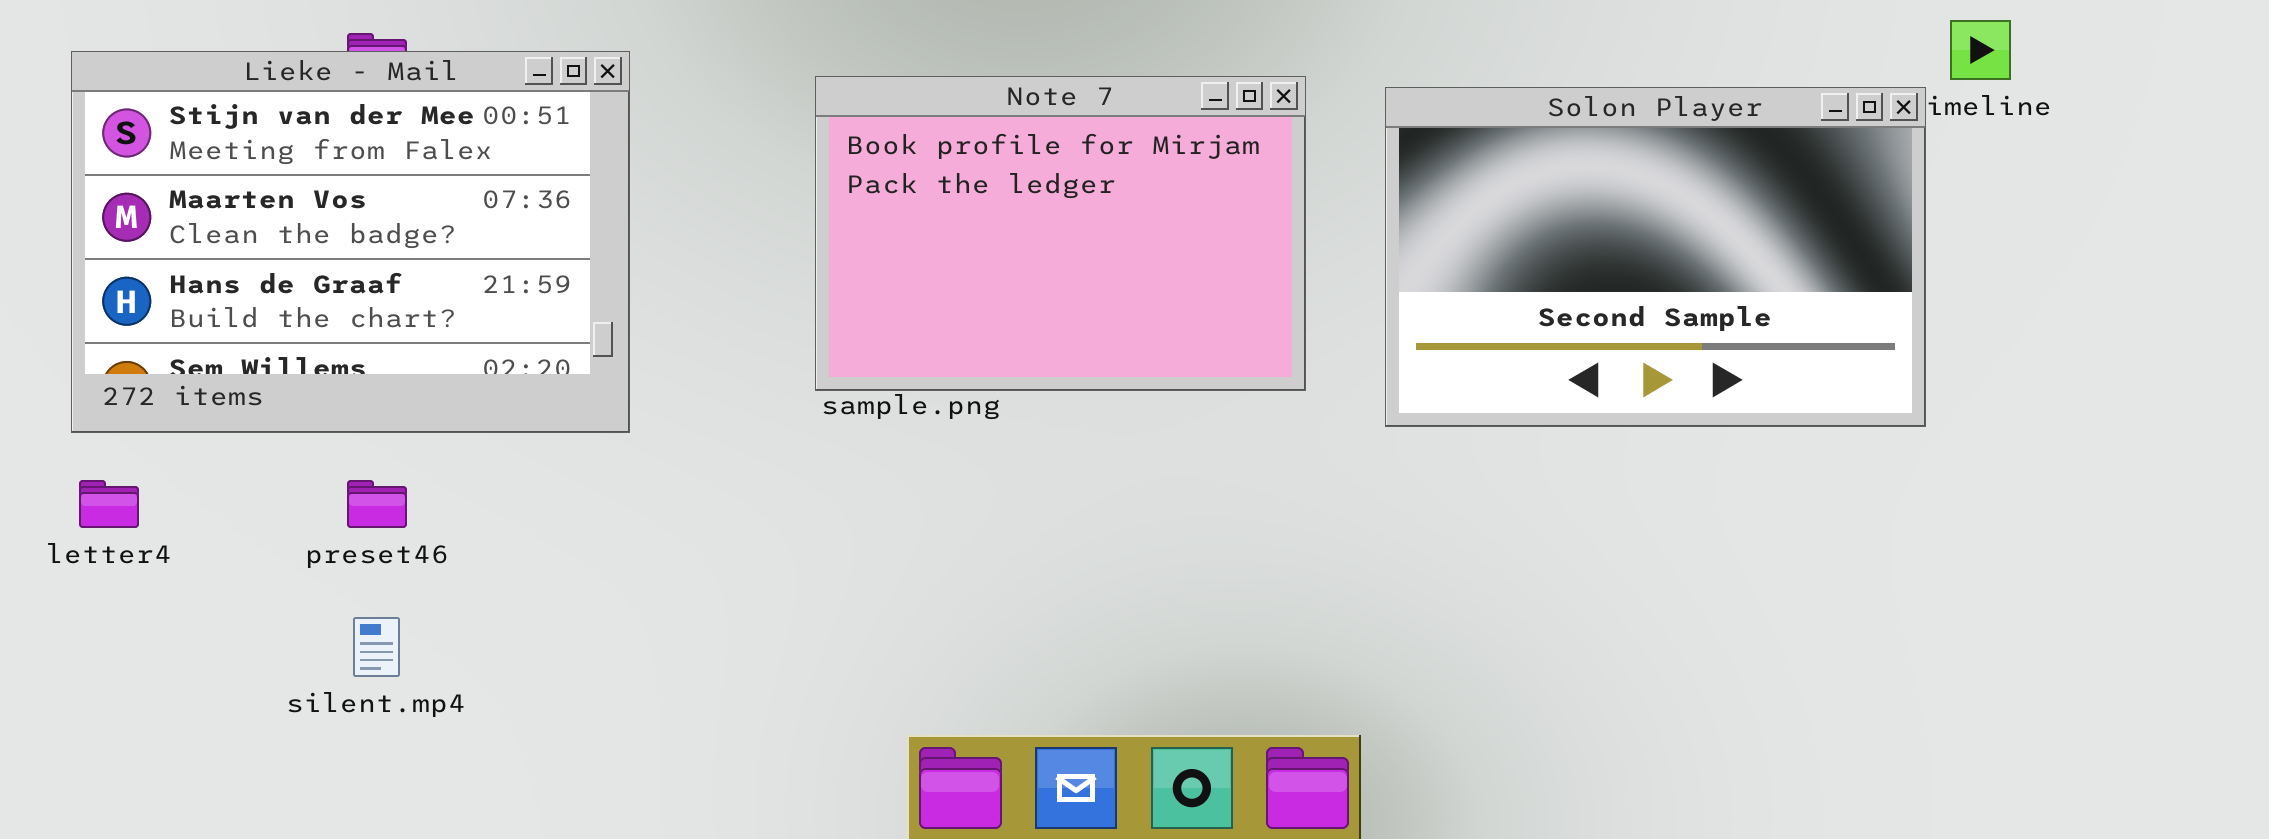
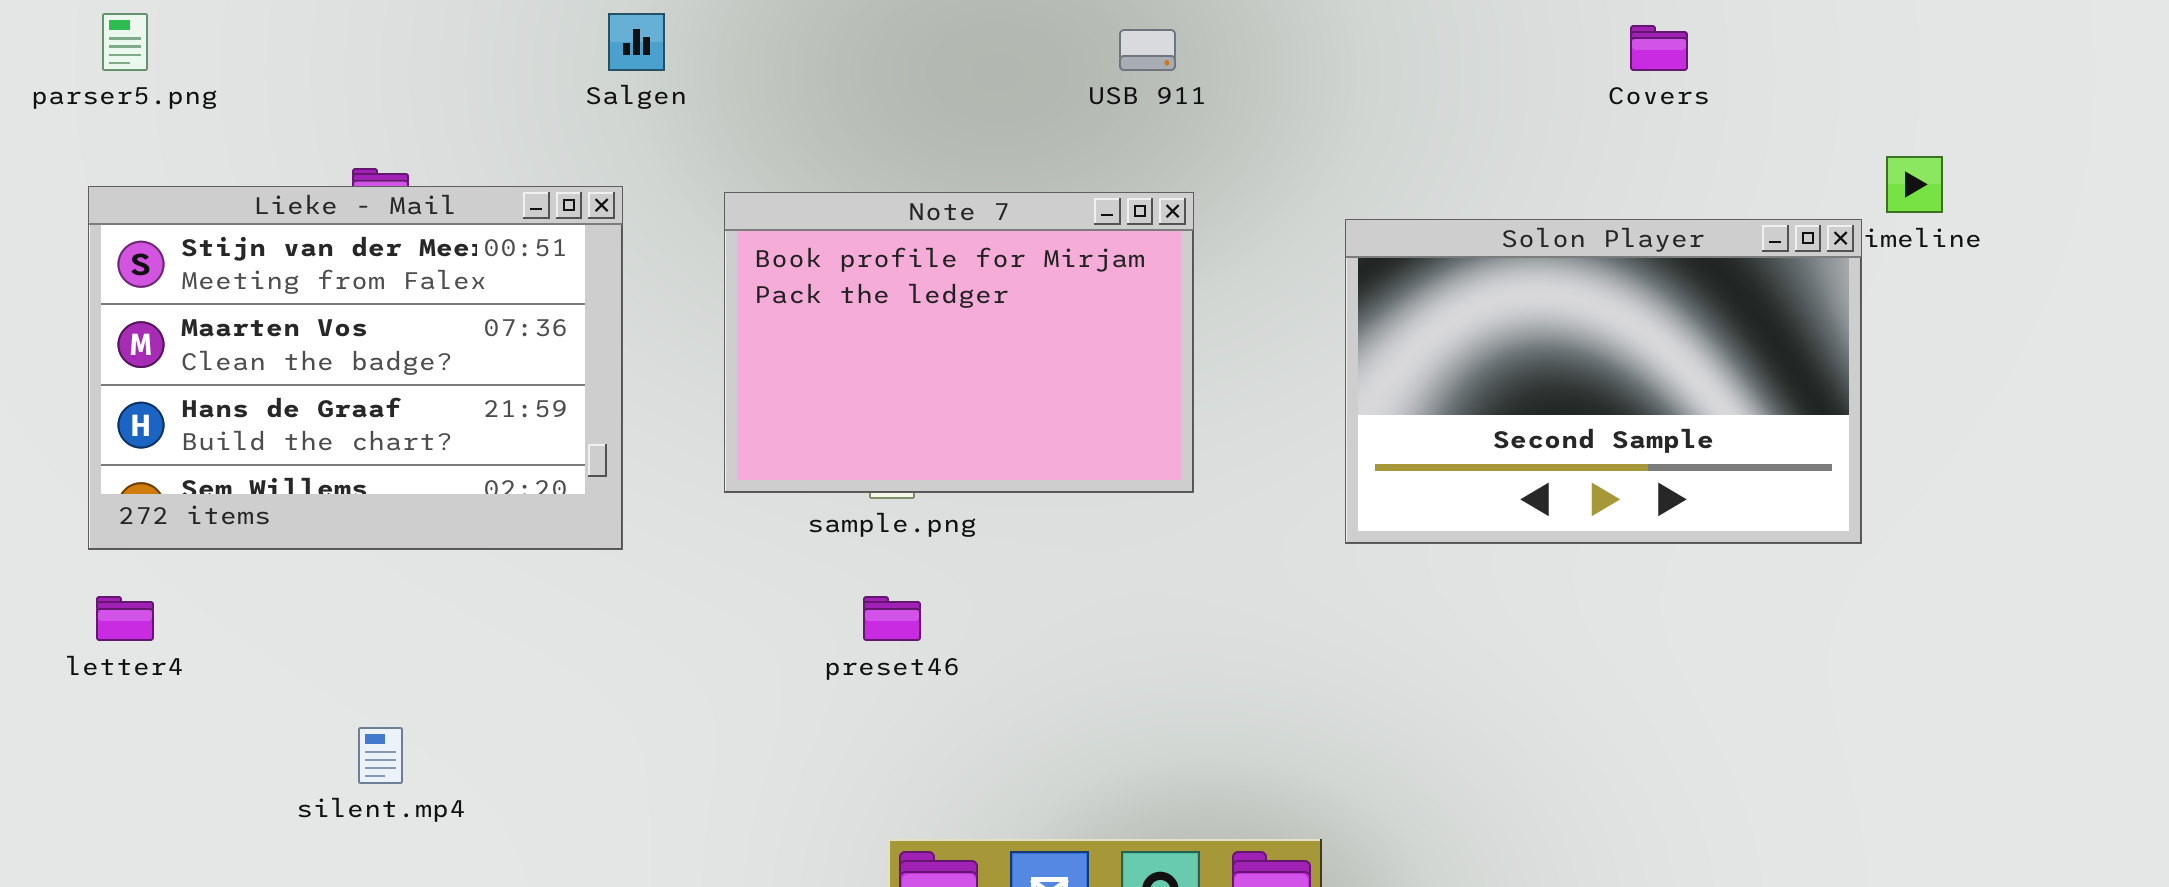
Note 7: [815,76,1306,391] -> [724,192,1194,493], moved
preset46: [347,480,407,528] -> [863,596,921,641], moved

